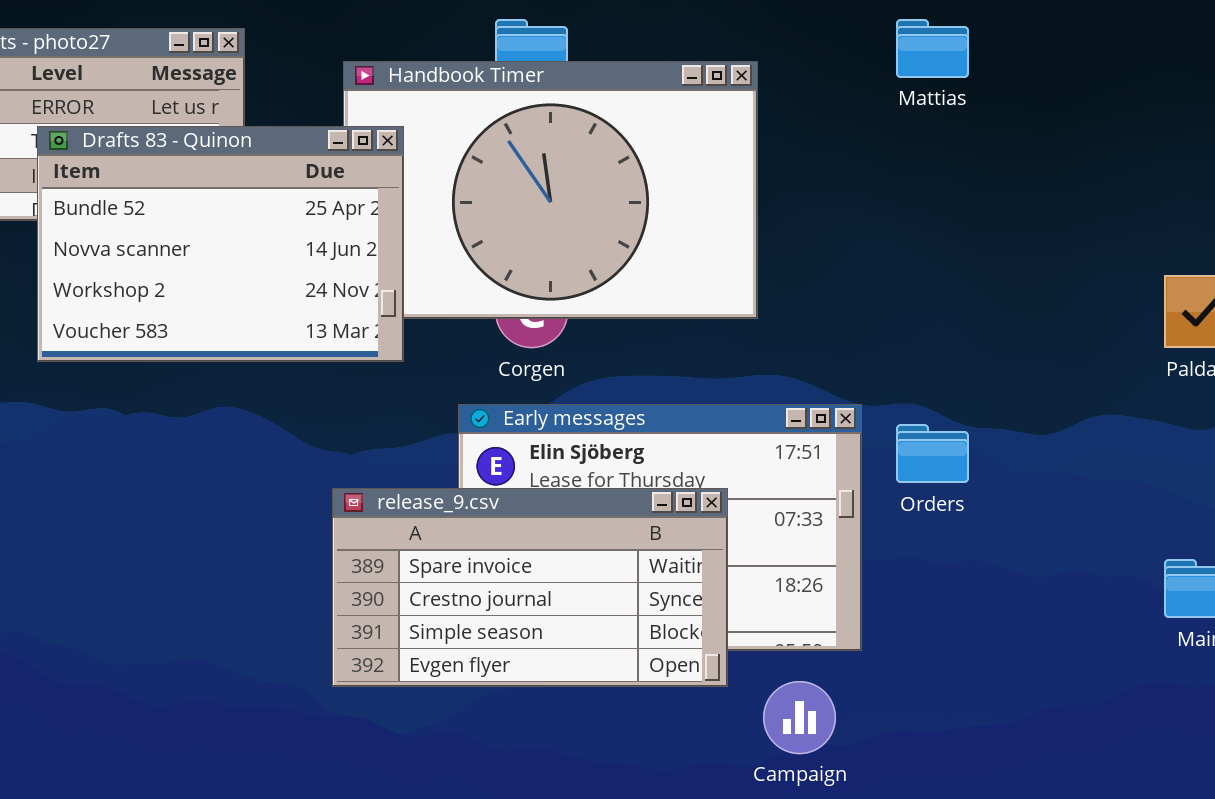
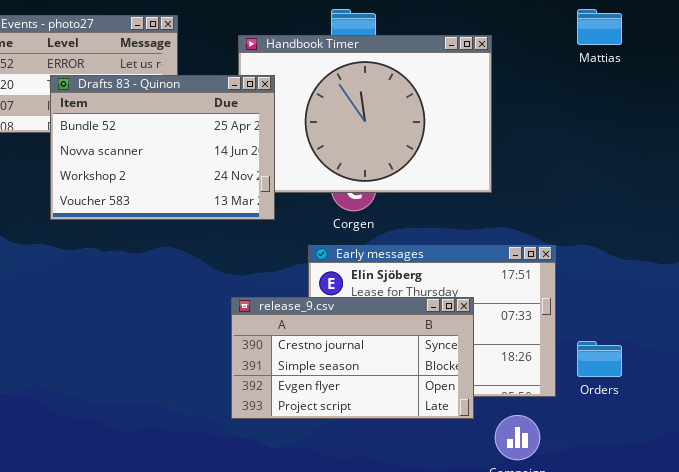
Orders: [896,424,969,483] -> [577,341,622,377], moved
release_9.csv: [332,488,728,687] -> [231,297,474,419], scrolled down 1 row

